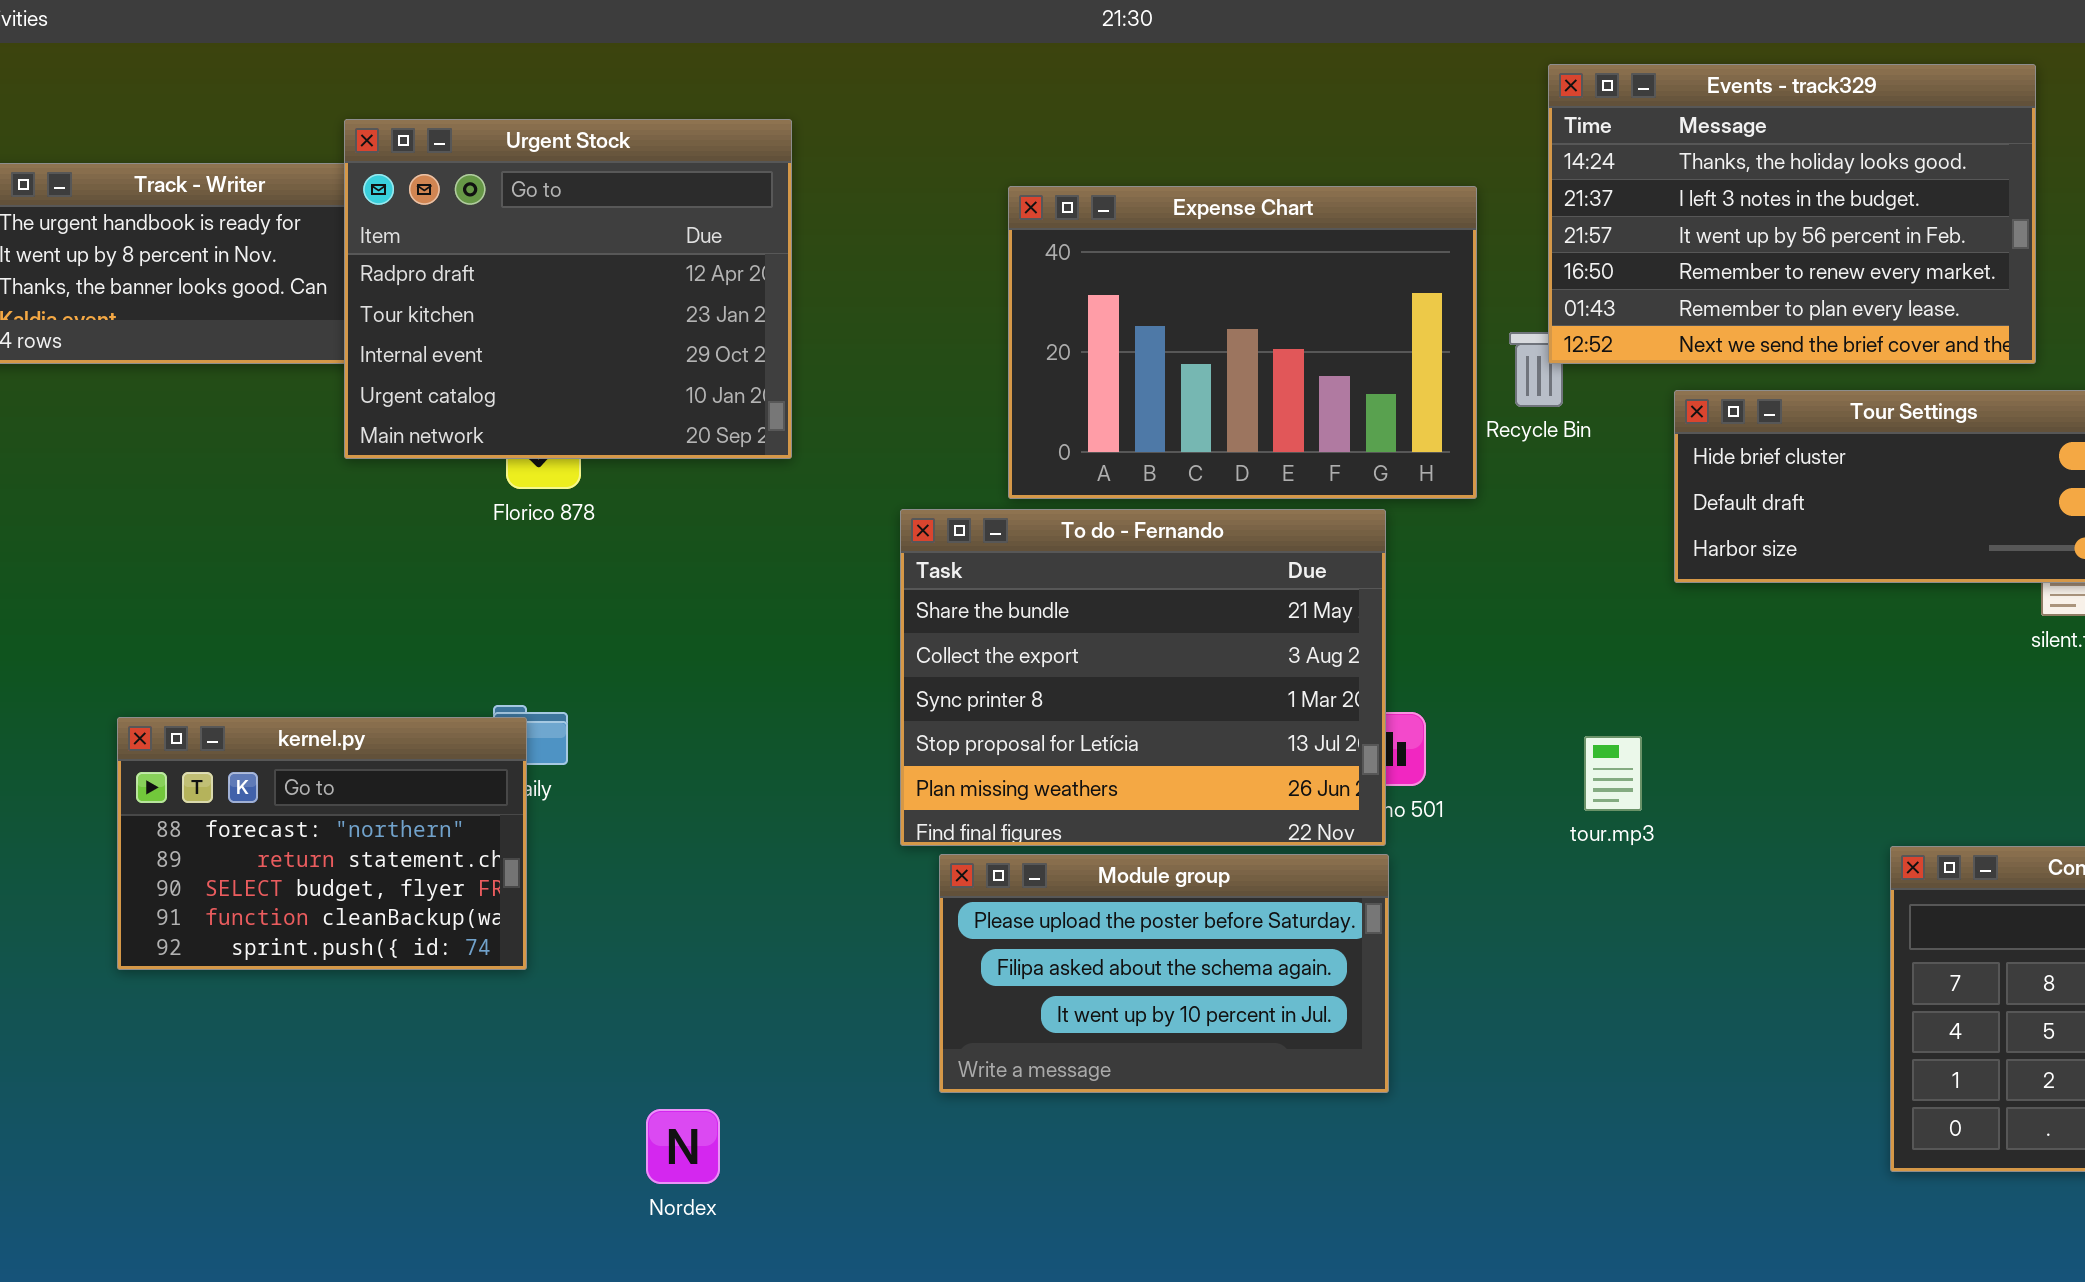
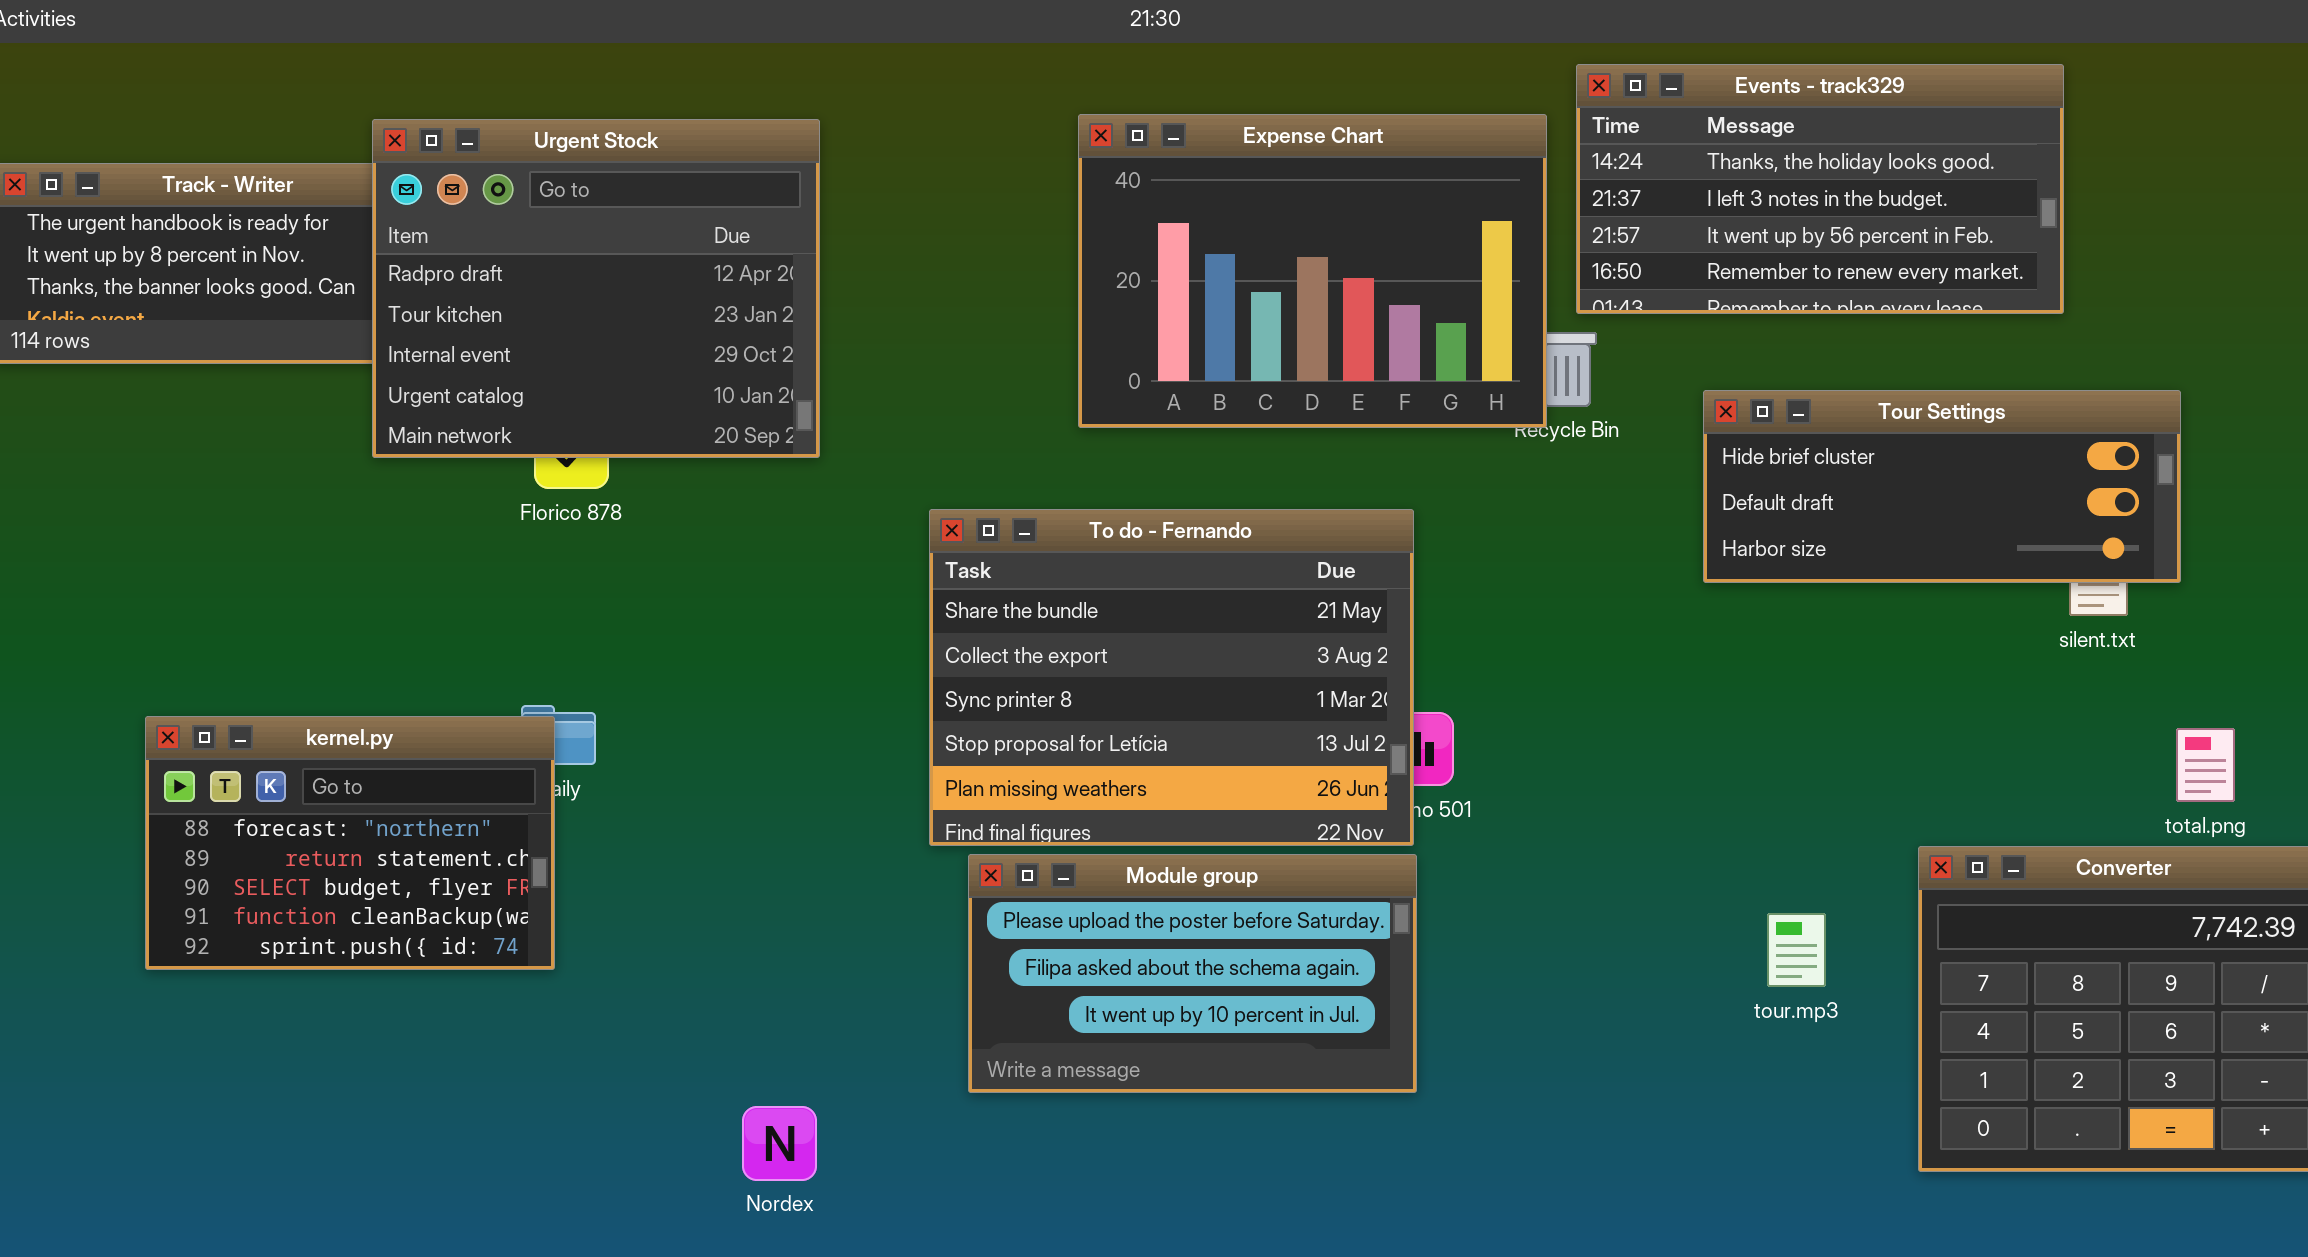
Events - track329: [1548,64,2036,364] -> [1576,64,2064,314], resized
Expense Chart: [1008,186,1477,499] -> [1078,114,1547,428], moved
tour.mp3: [1584,736,1642,811] -> [1767,913,1826,987], moved
Nordex: [646,1109,720,1184] -> [742,1106,817,1181], moved

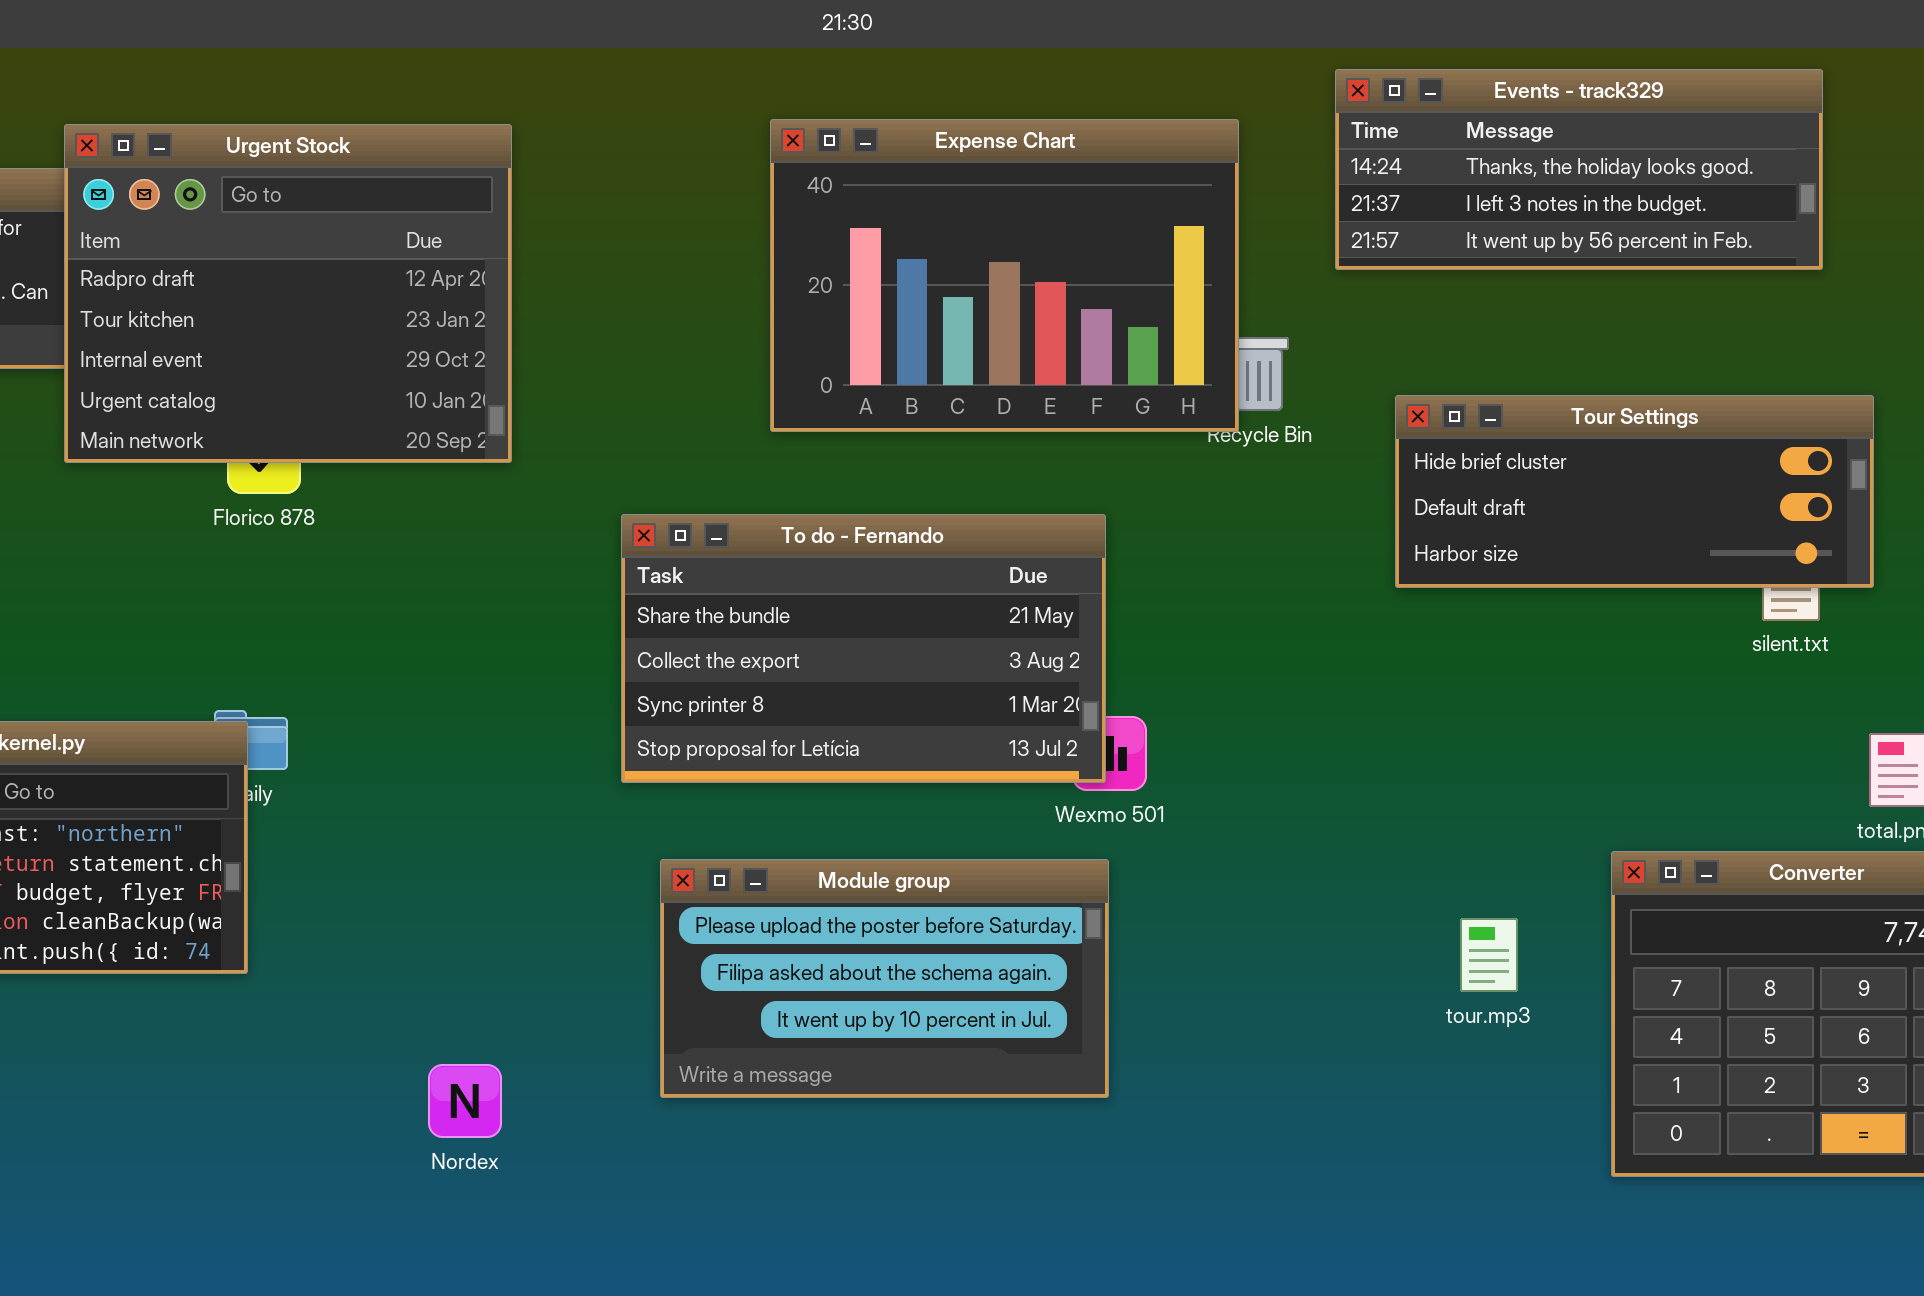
Events - track329: [1576,64,2064,314] -> [1335,69,1823,270], moved, resized
To do - Fernando: [929,509,1414,846] -> [621,514,1106,783], resized
Nordex: [742,1106,817,1181] -> [428,1064,502,1138], moved

